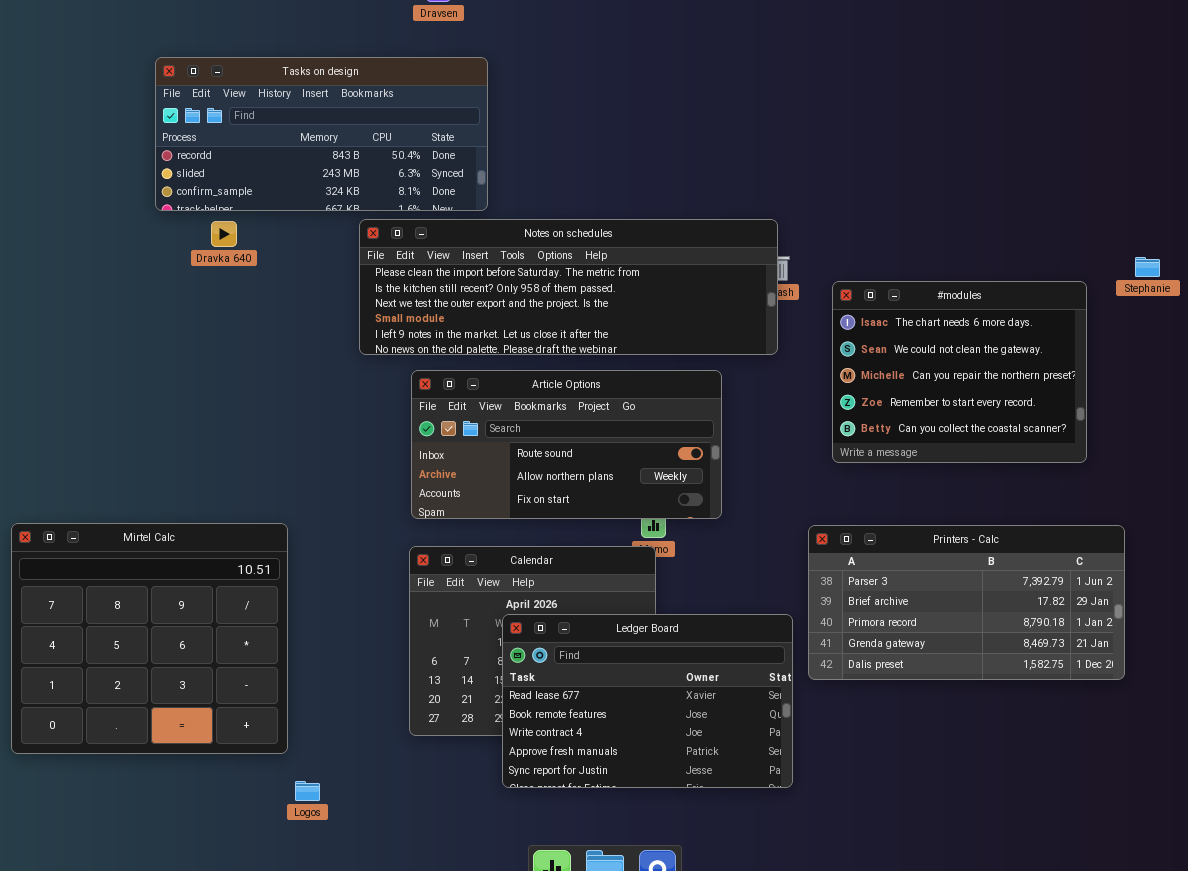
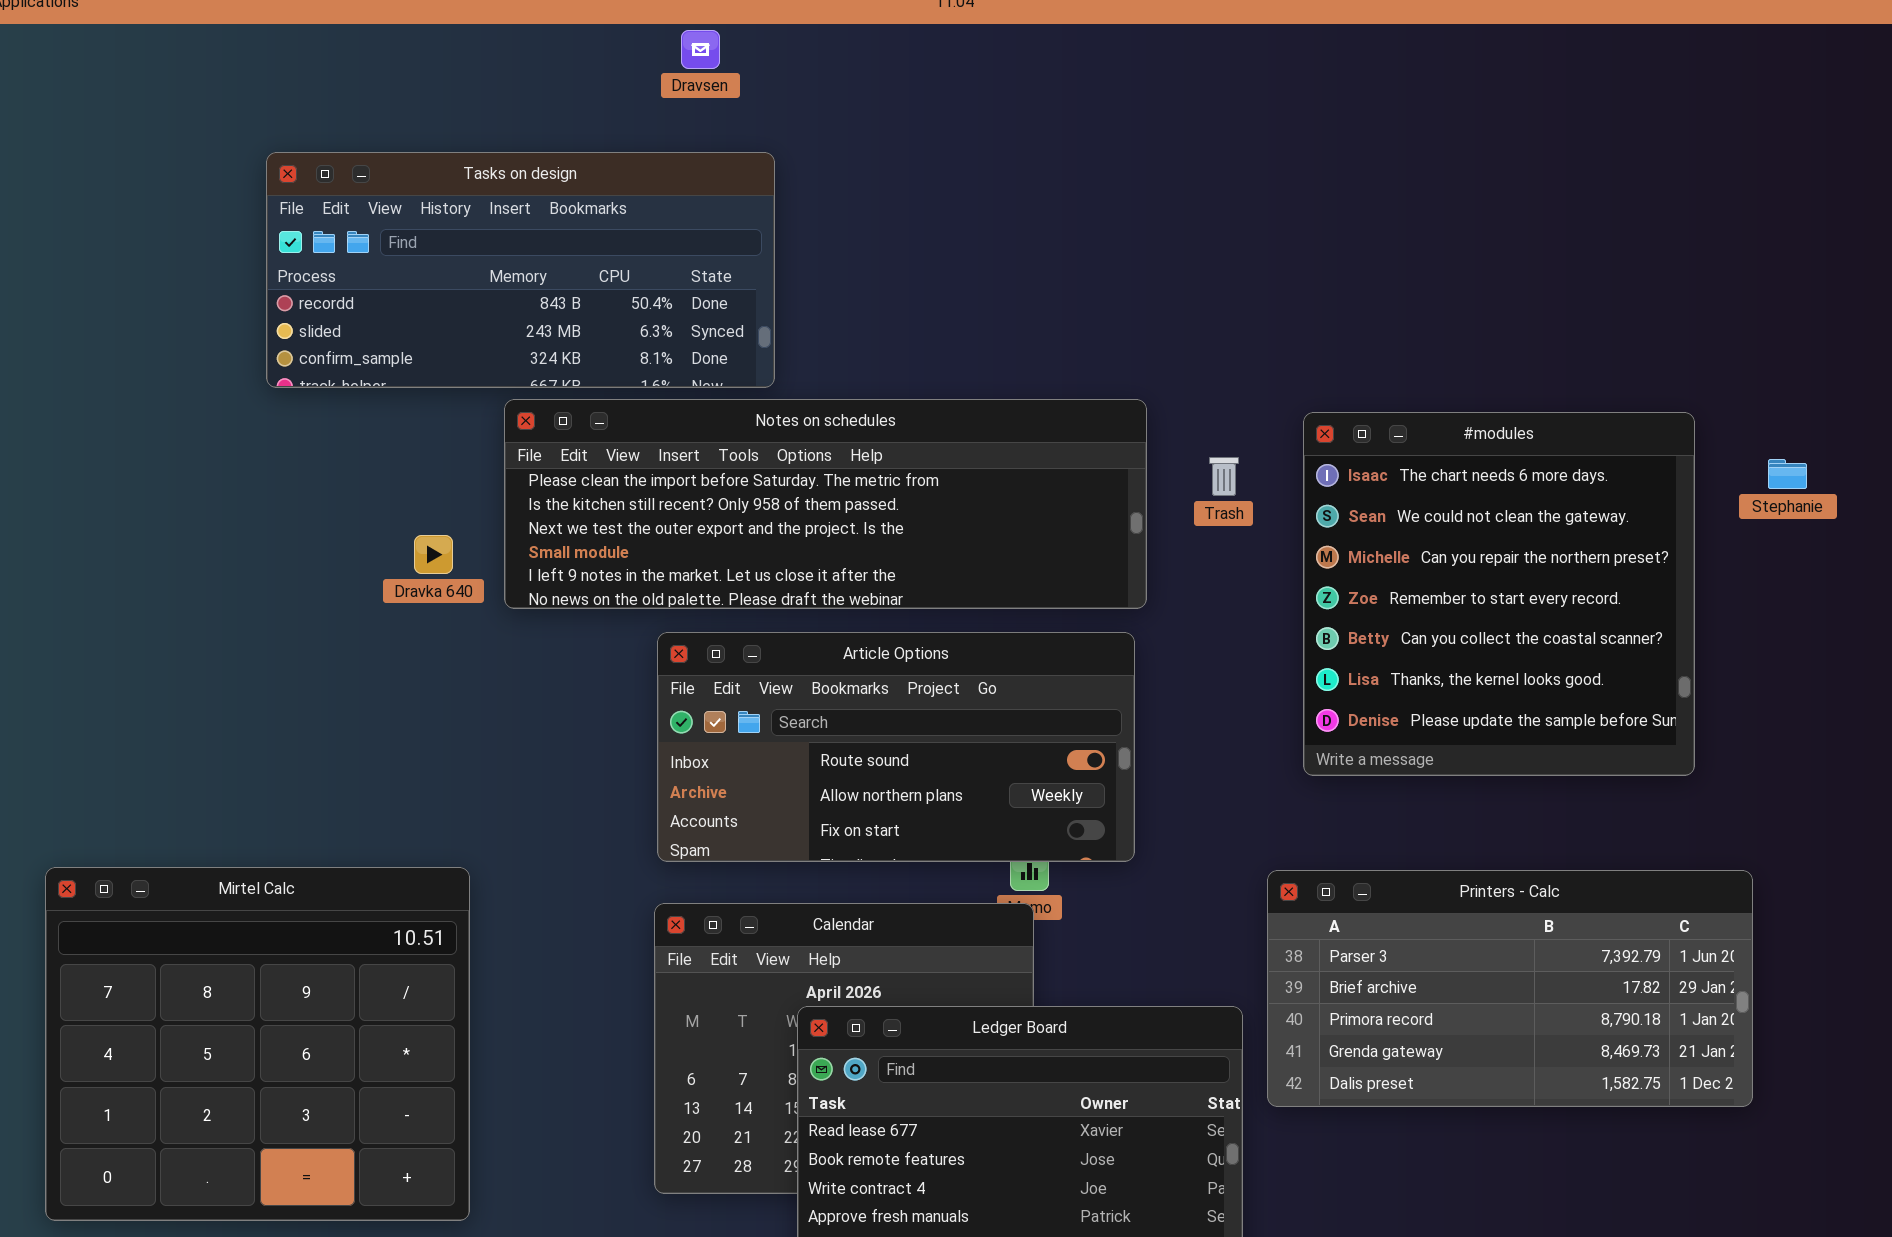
Notes on schedules: [359,219,778,355] -> [504,399,1147,609], moved
Dravka 640: [211,221,237,247] -> [414,535,453,574], moved
#modules: [832,281,1087,463] -> [1303,412,1695,776], resized

